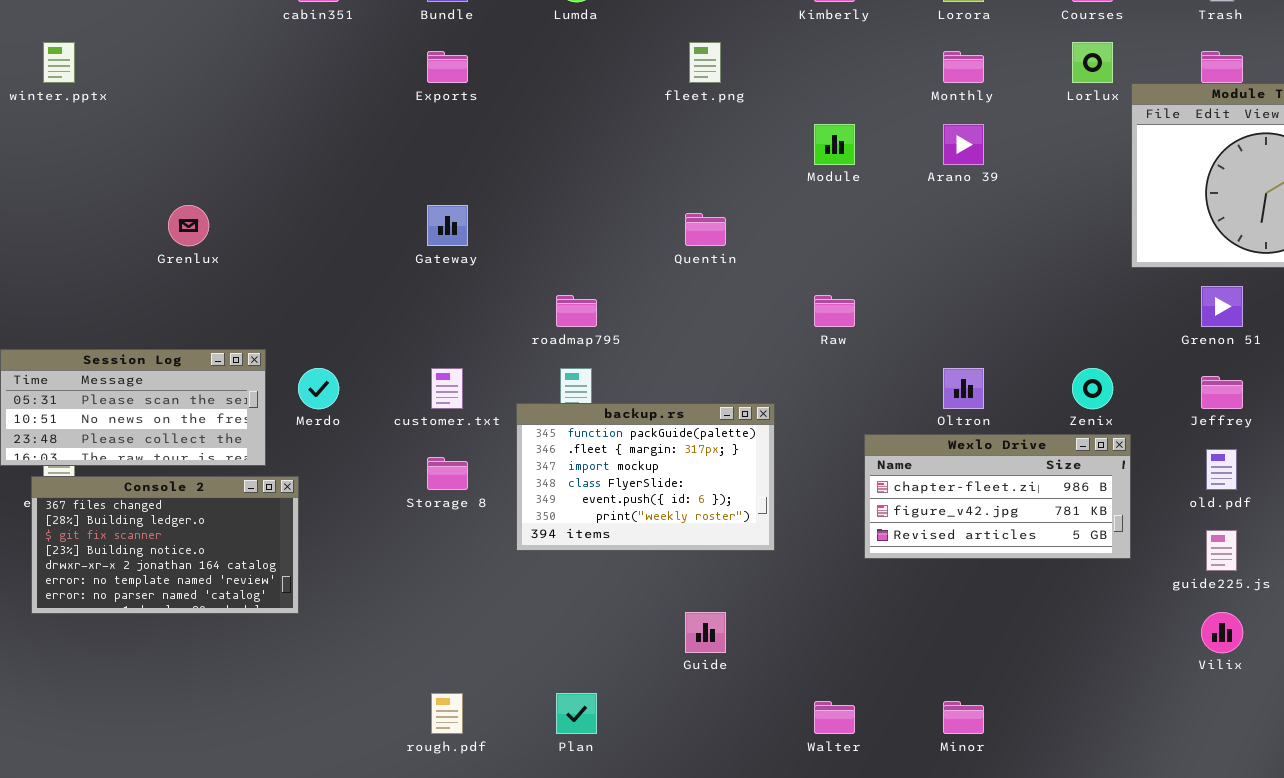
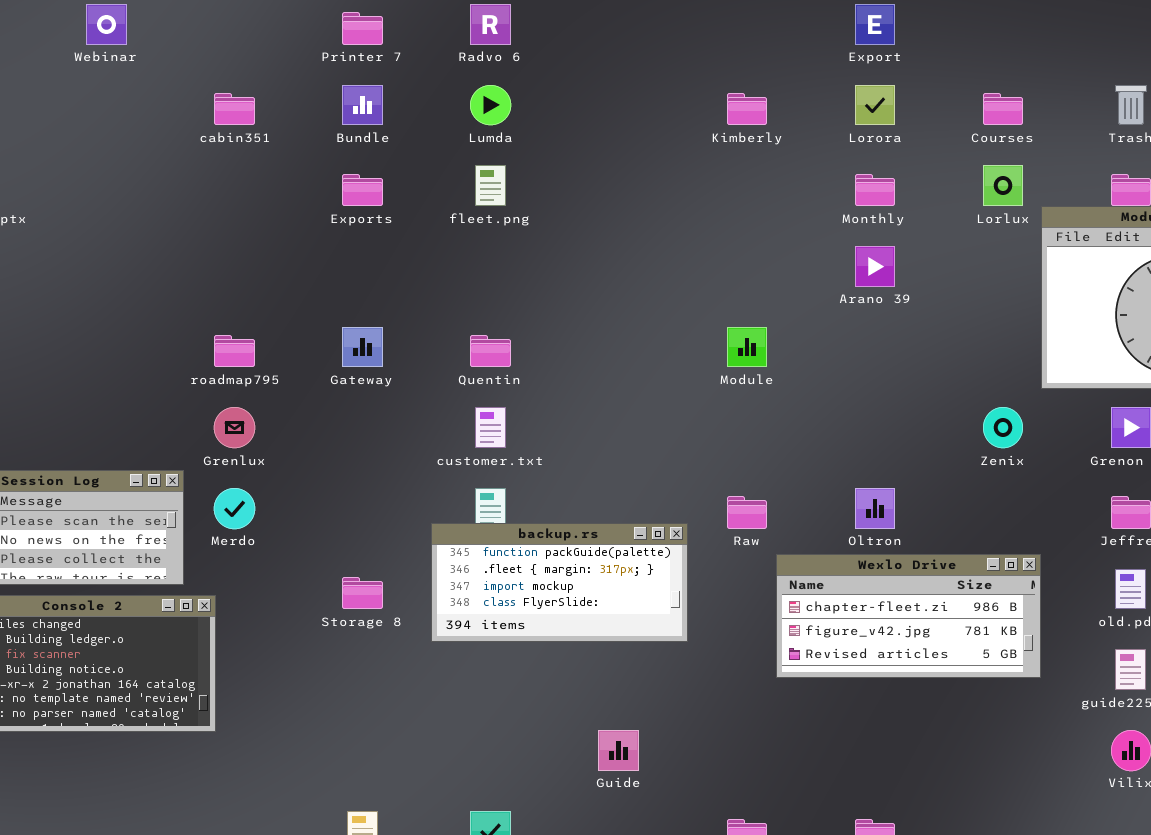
fleet.png: [689,42,721,83] -> [475,165,506,206], moved
Module: [814,124,855,165] -> [727,327,767,367], moved
Grenlux: [168,205,209,246] -> [214,407,255,448], moved
Quentin: [685,213,726,246] -> [470,335,511,367], moved
roadmap795: [556,295,597,327] -> [214,335,255,367], moved
Raw: [814,295,855,327] -> [727,496,767,529], moved
customer.txt: [431,368,463,409] -> [475,407,506,448], moved
Zenix: [1072,368,1113,409] -> [983,407,1023,448], moved
backup.rs: [516,403,775,551] -> [431,523,688,642], resized

